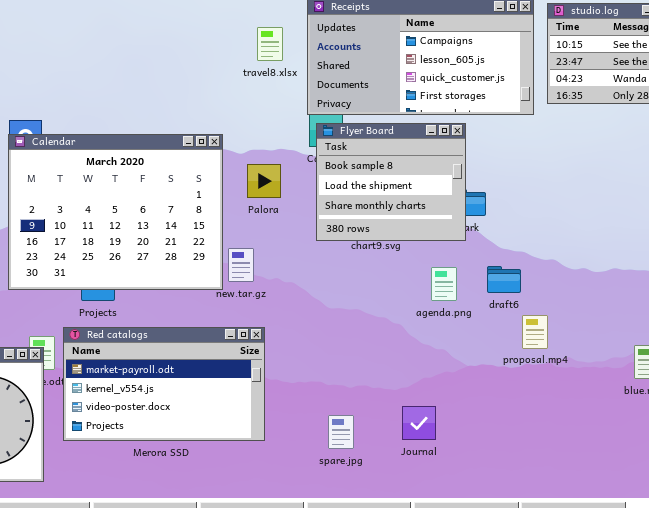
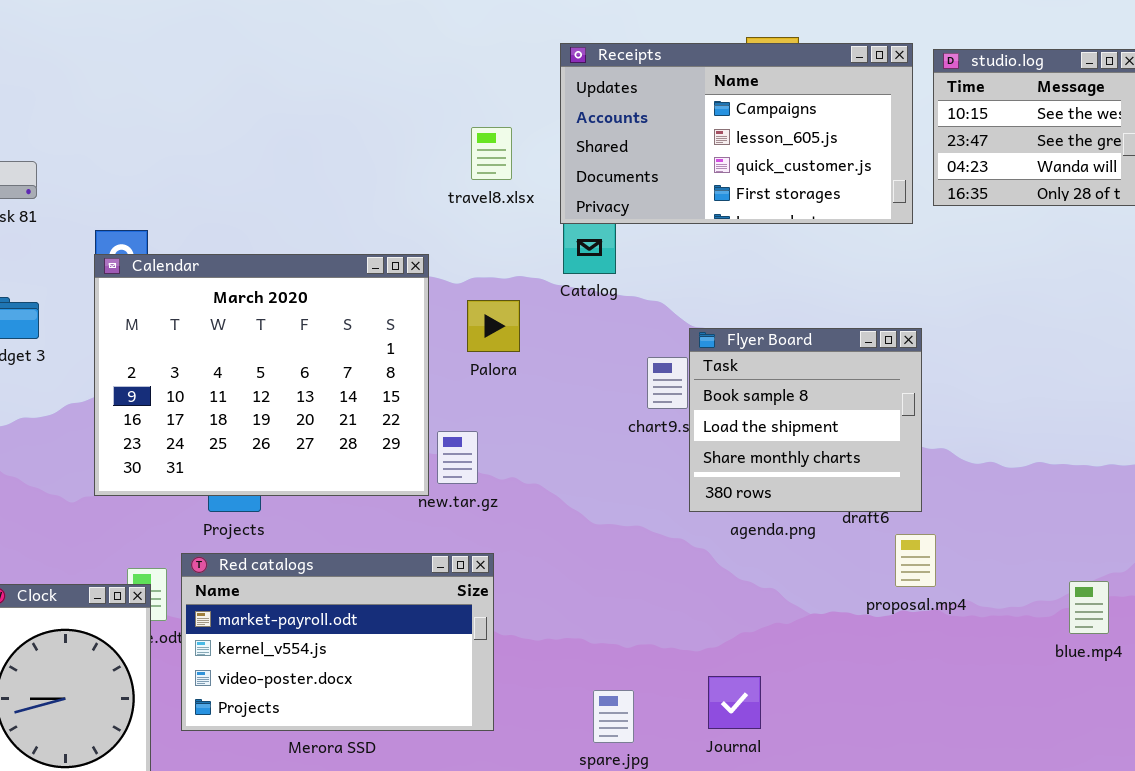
travel8.xlsx: [257,27,283,61] -> [471,127,512,180], moved
Flyer Board: [316,123,466,241] -> [689,328,922,512], moved

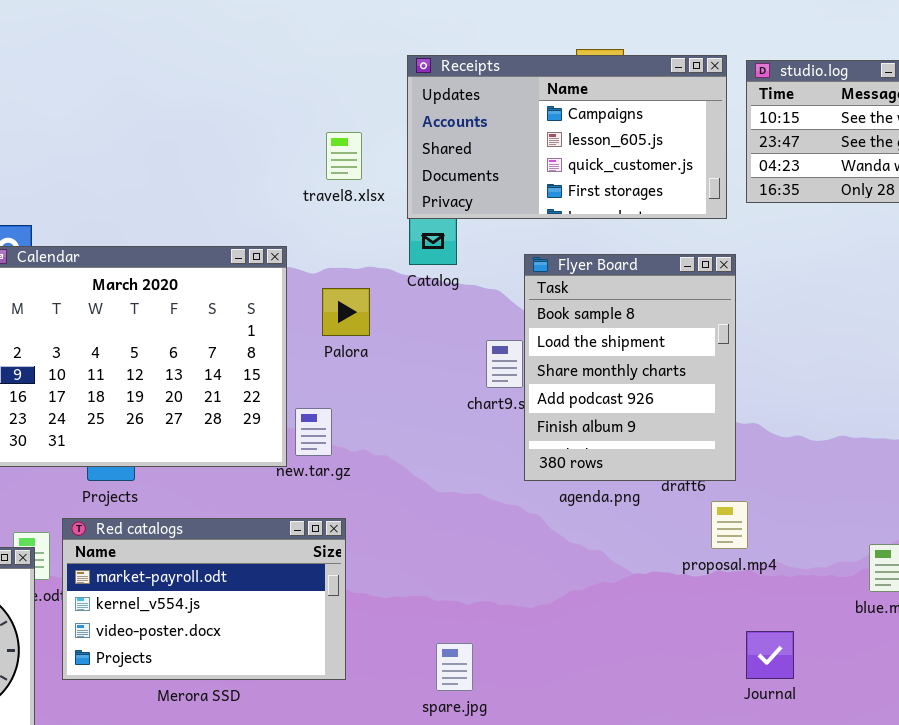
Flyer Board: [689,328,922,512] -> [524,254,736,481], resized
Journal: [708,676,761,729] -> [746,631,794,679], moved

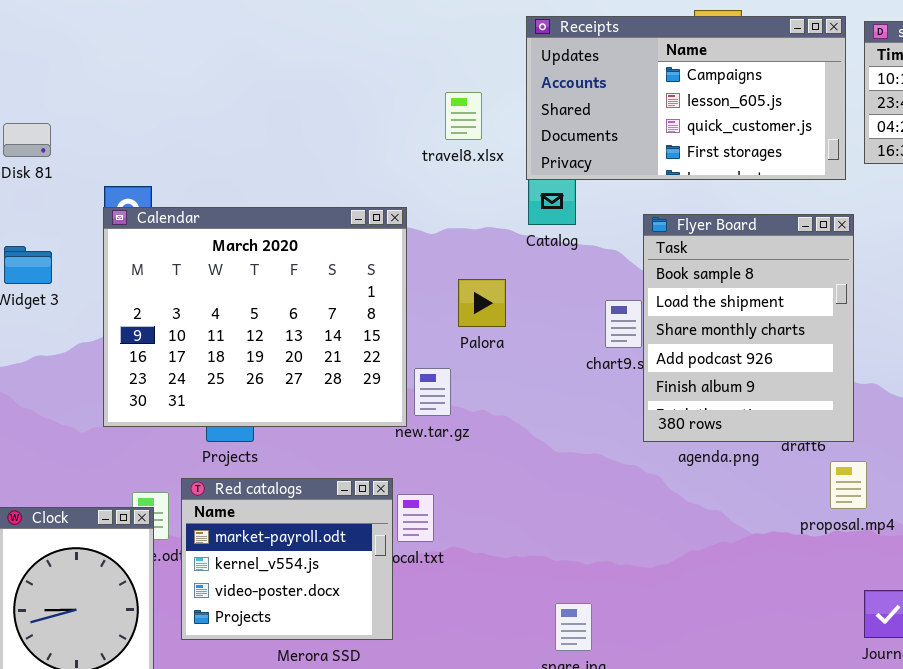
Palora: [322,288,370,336] -> [458,279,506,327], moved
Red catalogs: [62,518,346,680] -> [181,478,393,640], resized

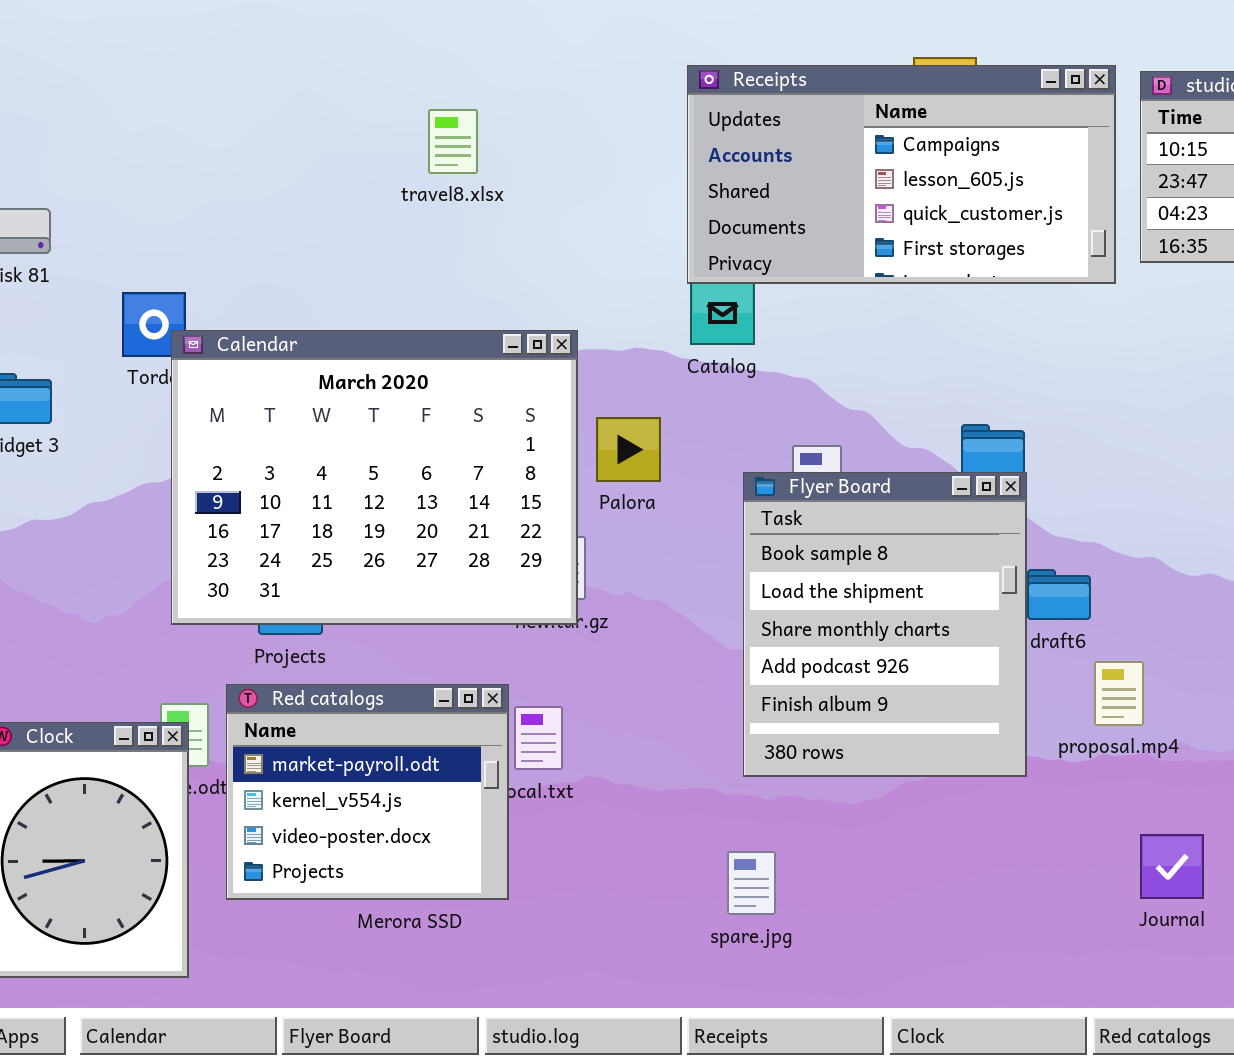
travel8.xlsx: [445,92,482,140] -> [428,109,478,174], moved
Calendar: [103,207,407,427] -> [171,330,578,625], moved
Flyer Board: [643,214,854,442] -> [743,472,1027,777], moved

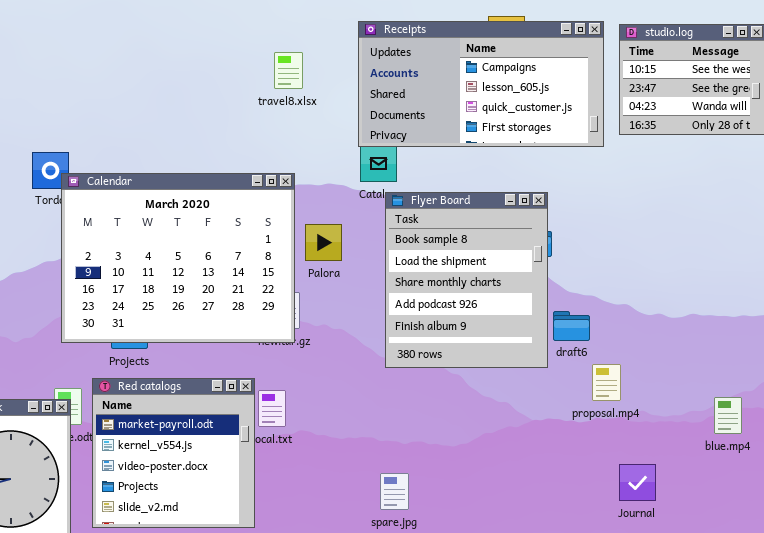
travel8.xlsx: [428,109,478,174] -> [274,52,303,89], moved
Flyer Board: [743,472,1027,777] -> [385,192,548,368], moved
Red catalogs: [226,684,509,900] -> [92,378,255,528], resized

